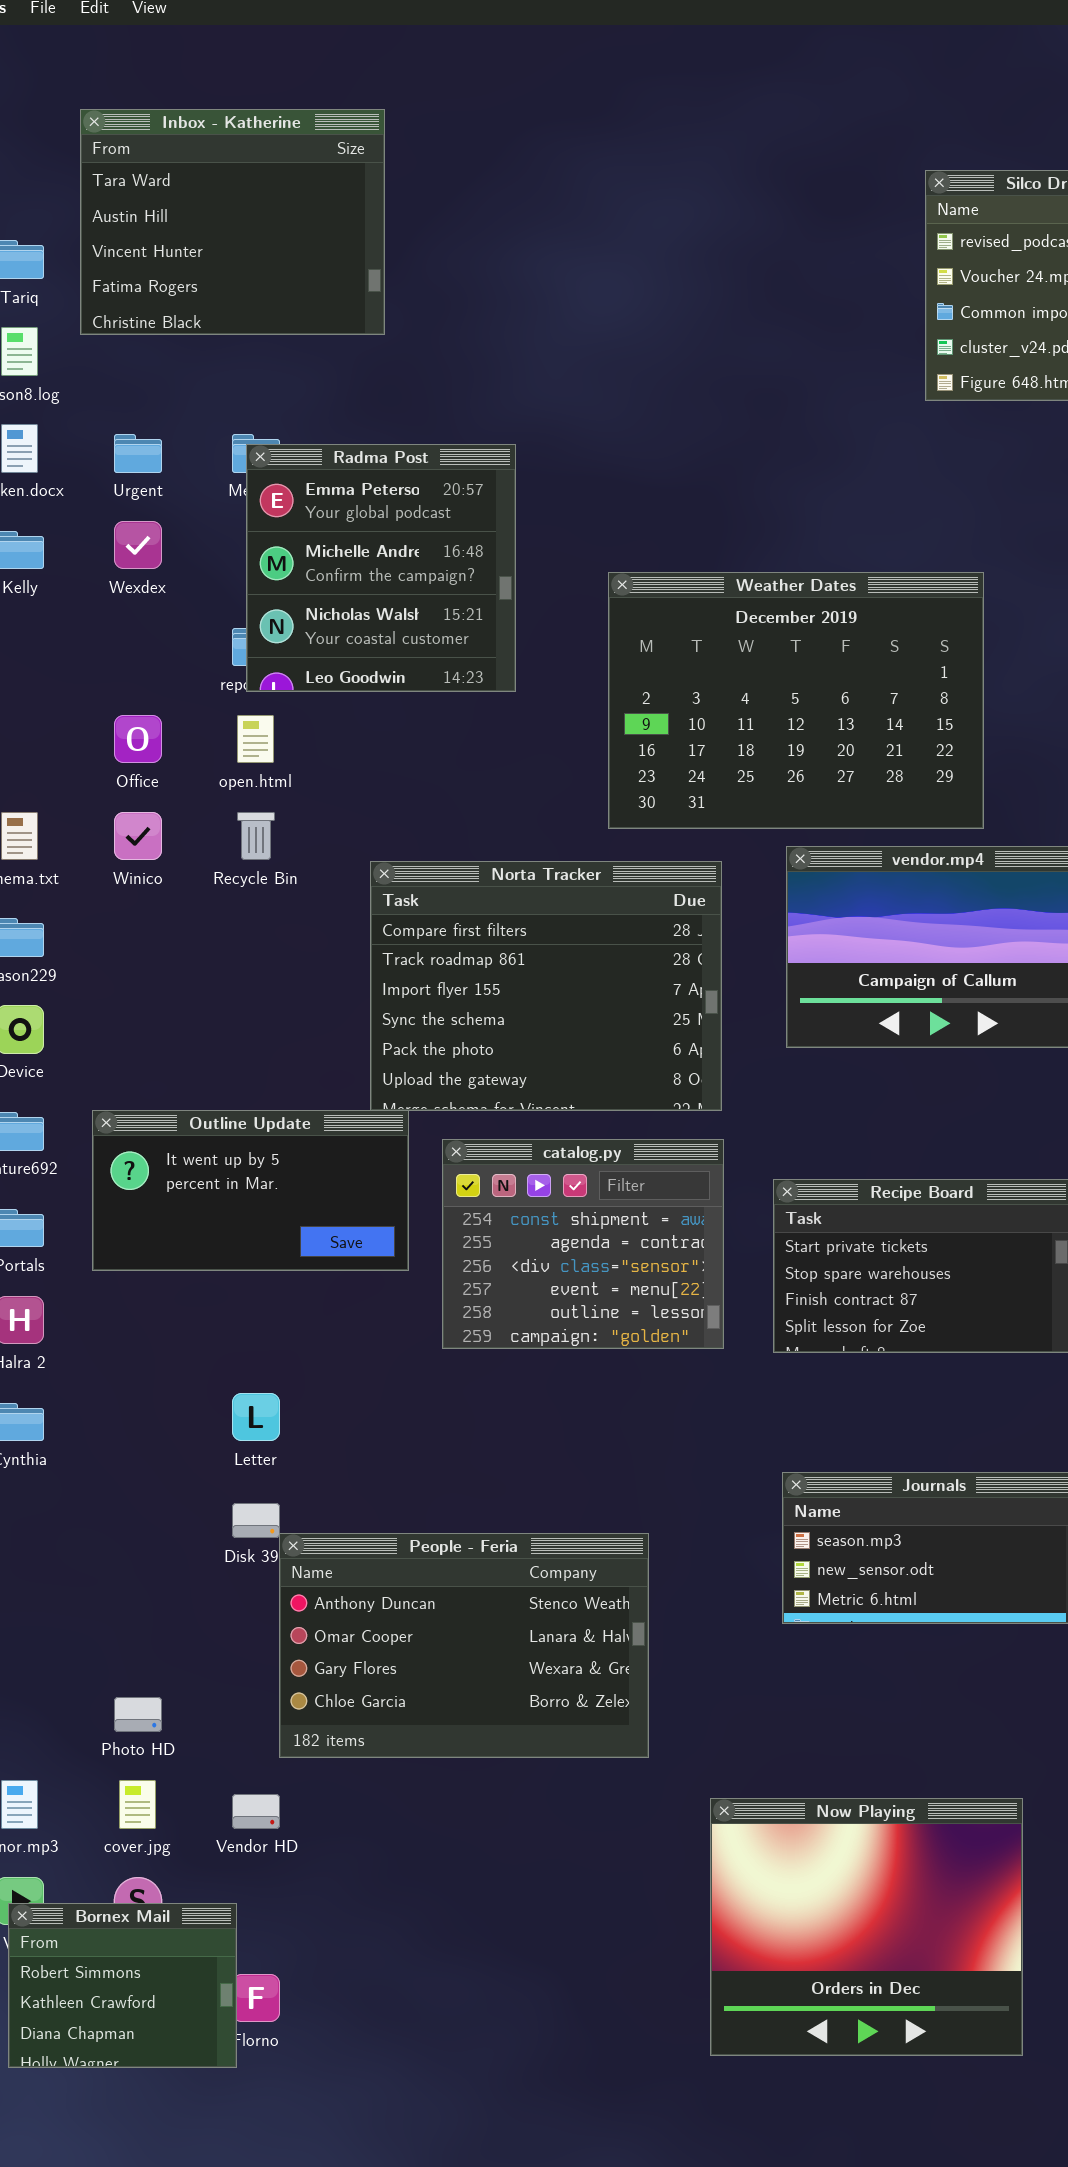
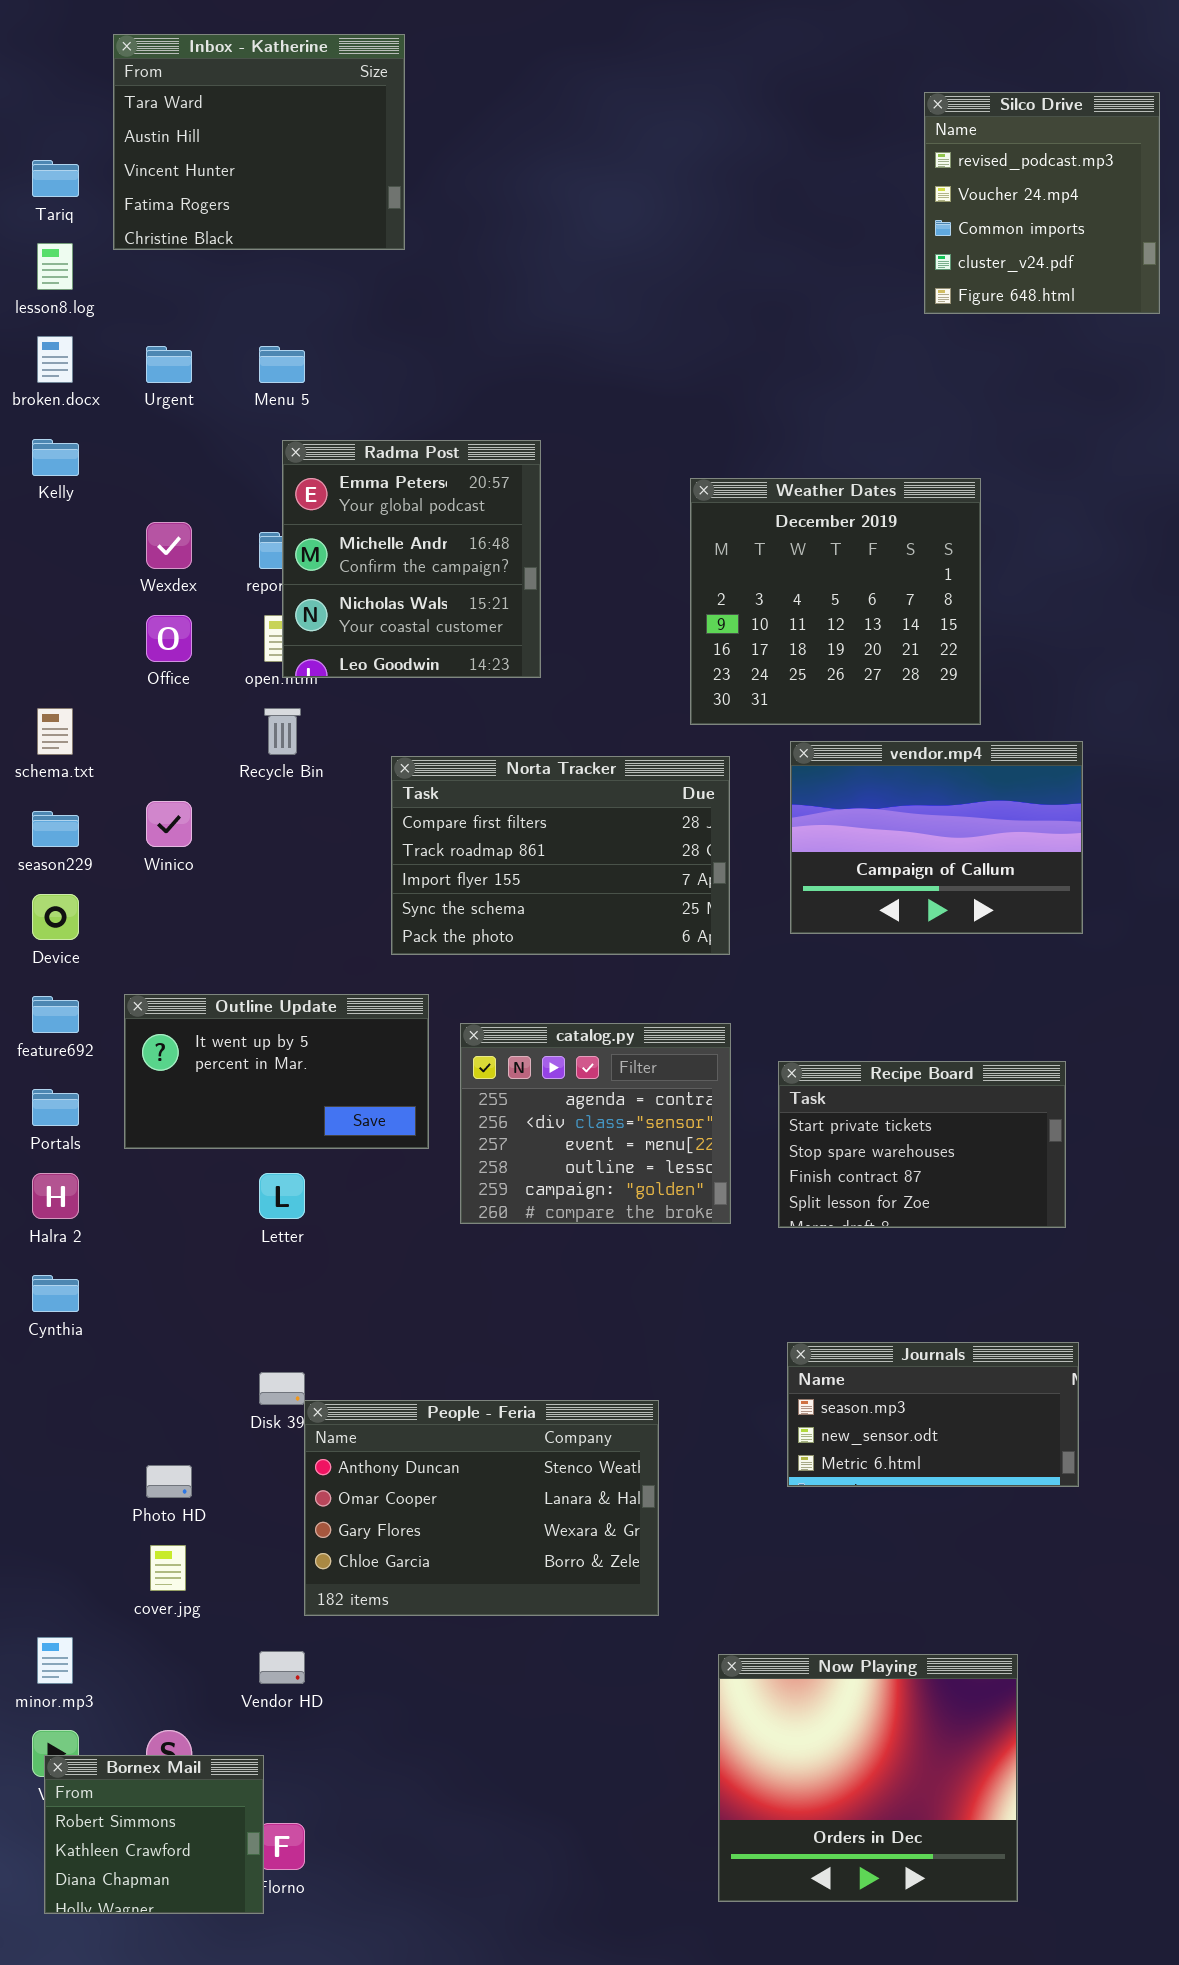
Radma Post: [246,444,516,692] -> [282,440,541,678], moved
Wexdex: [114,521,162,569] -> [146,522,192,569], moved
Weather Dates: [608,572,984,829] -> [690,478,981,725], resized
Winico: [114,812,162,860] -> [146,801,192,847], moved
Norta Tracker: [370,861,722,1111] -> [391,756,730,955], resized
catalog.py: [442,1139,724,1349] -> [460,1023,731,1224], scrolled down 1 row
Letter: [232,1393,280,1441] -> [259,1173,305,1219], moved
Photo HD: [114,1697,162,1732] -> [146,1465,192,1498], moved
cover.jpg: [119,1780,156,1829] -> [150,1545,186,1591], moved

